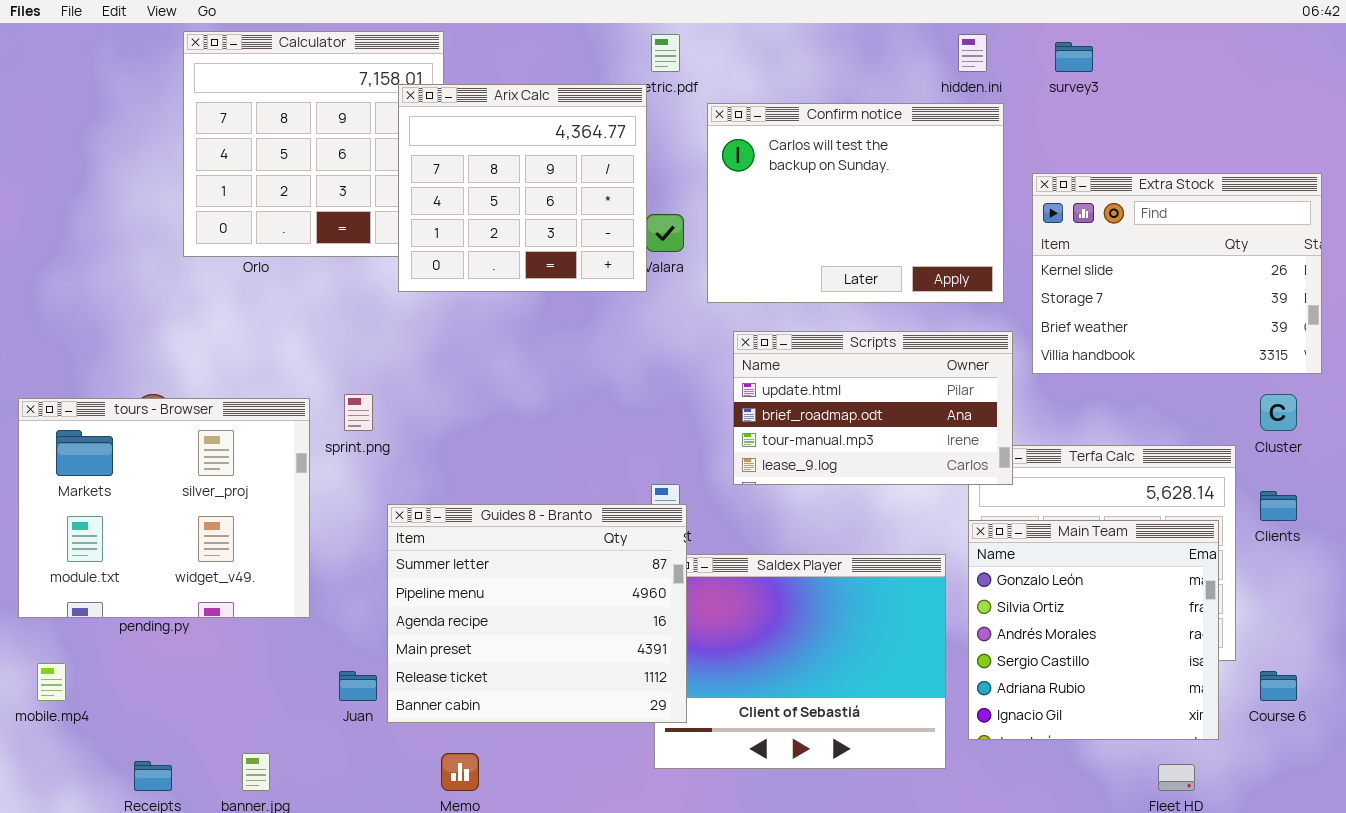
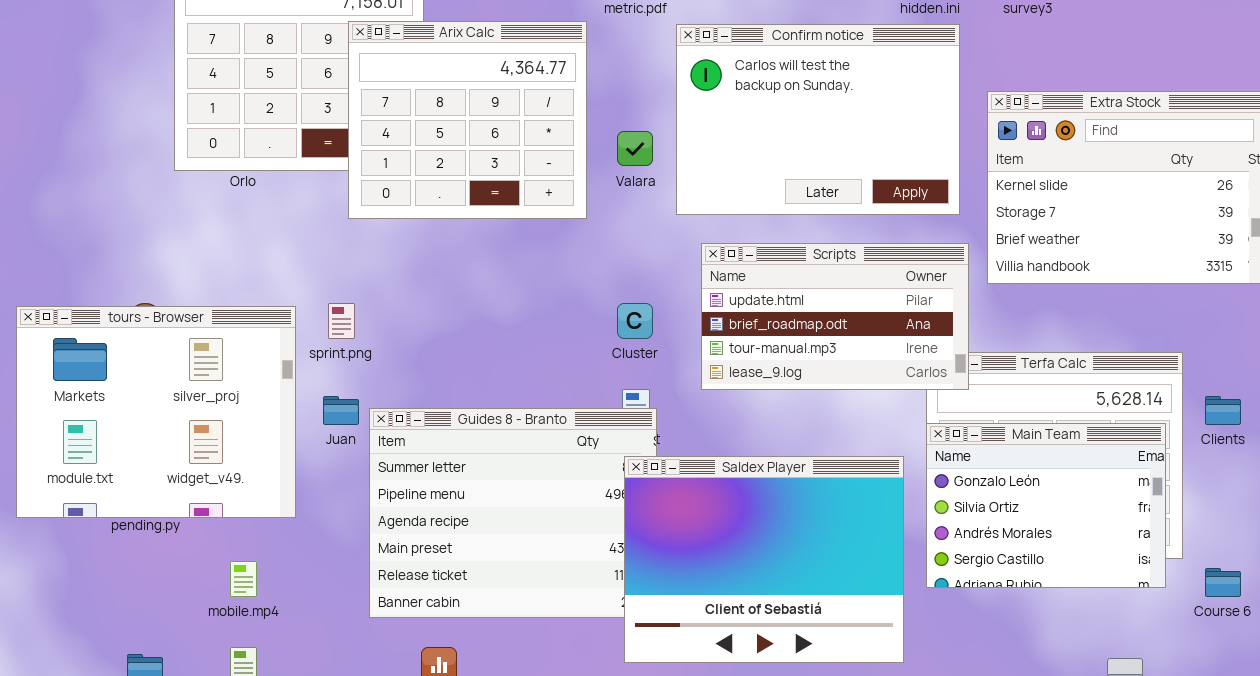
Arix Calc: [398,84,647,292] -> [348,21,587,219], moved
Cluster: [1260,394,1297,431] -> [617,303,653,339], moved
Main Team: [968,520,1219,740] -> [926,423,1166,588], resized
Saldex Player: [654,554,946,769] -> [624,456,904,663], raised
mobile.mp4: [37,663,66,701] -> [230,561,257,597], moved
Juan: [339,671,377,701] -> [323,396,359,425], moved

